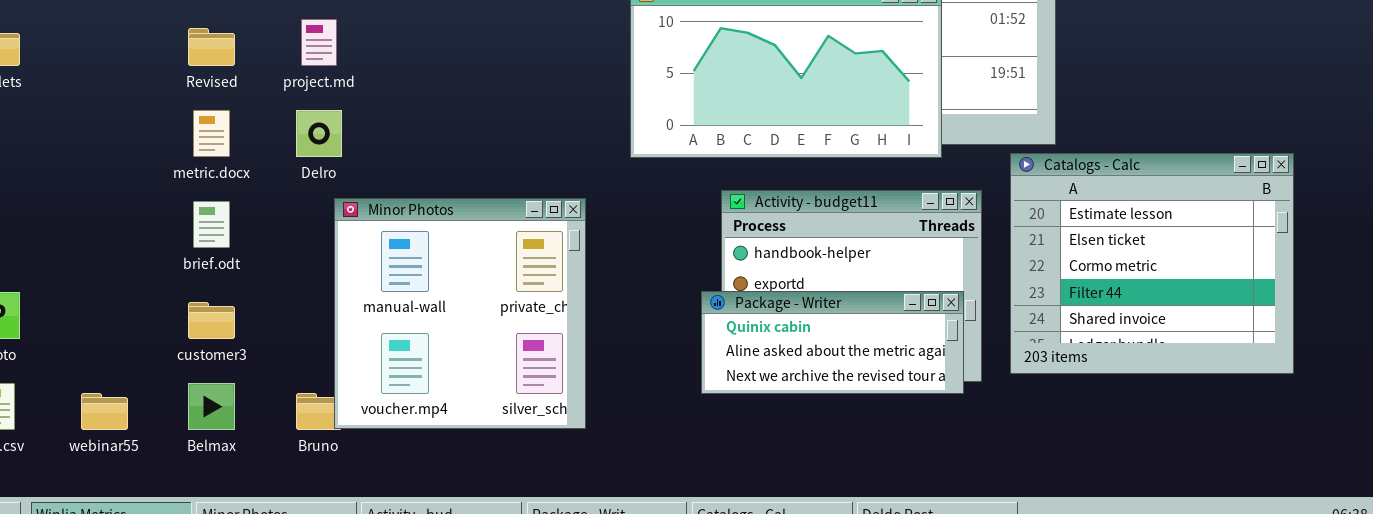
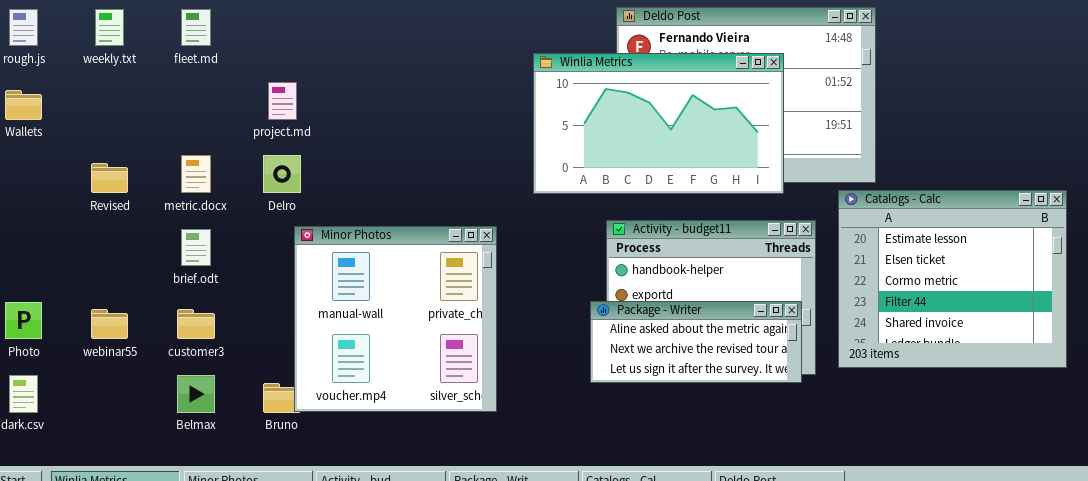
Revised: [188,28,235,66] -> [91,163,128,193], moved
Package - Writer: [701,291,964,394] -> [590,301,802,383], scrolled down 1 row
webinar55: [81,393,128,430] -> [91,309,128,339], moved

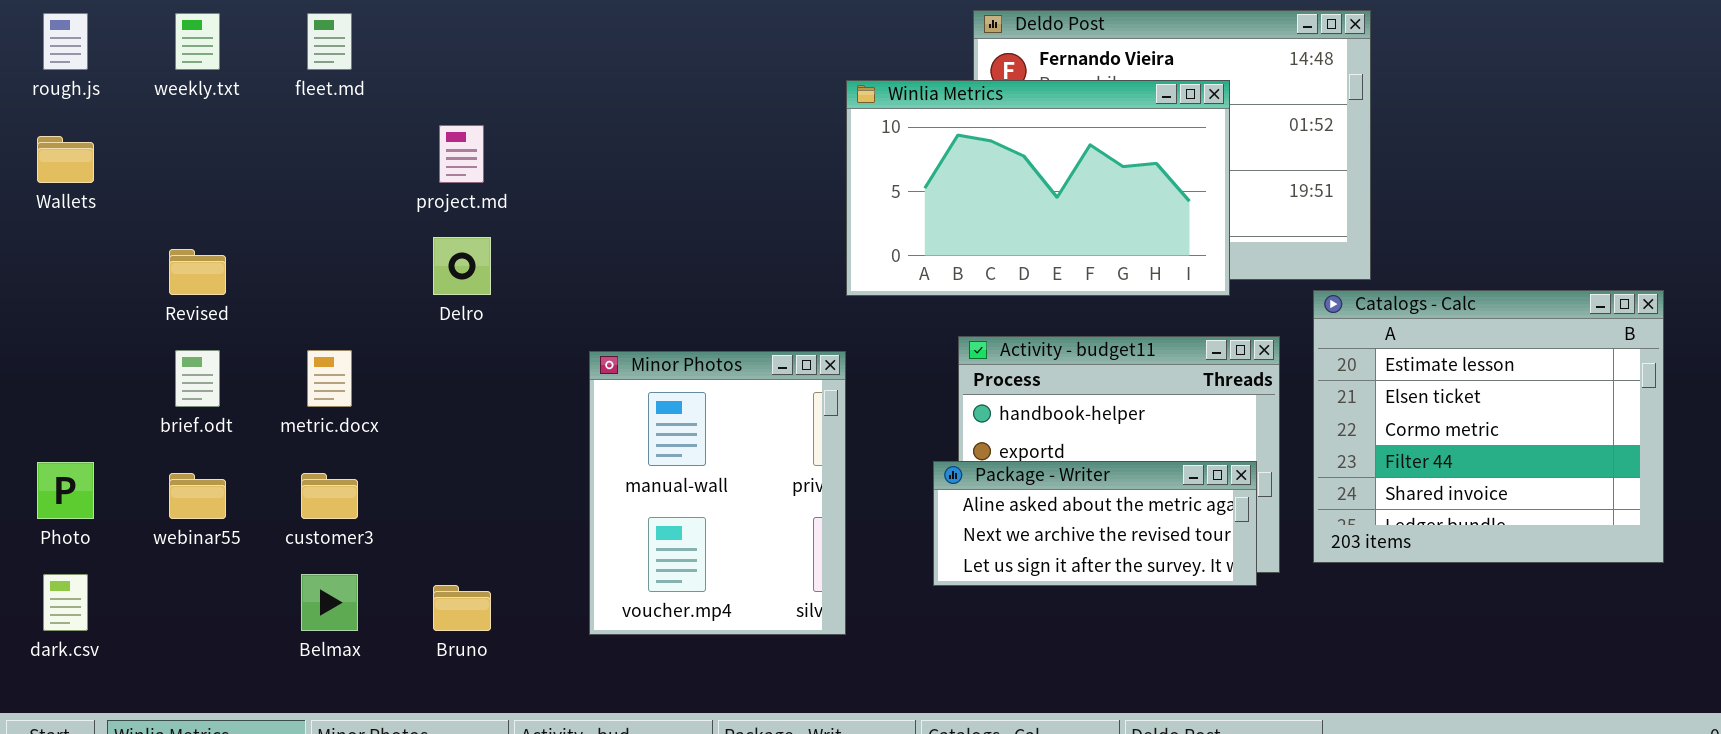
metric.docx: [181,155,211,193] -> [307,350,352,407], moved
Minor Photos: [294,226,497,412] -> [589,351,846,635], moved, resized
brief.odt: [181,229,211,266] -> [175,350,220,407], moved

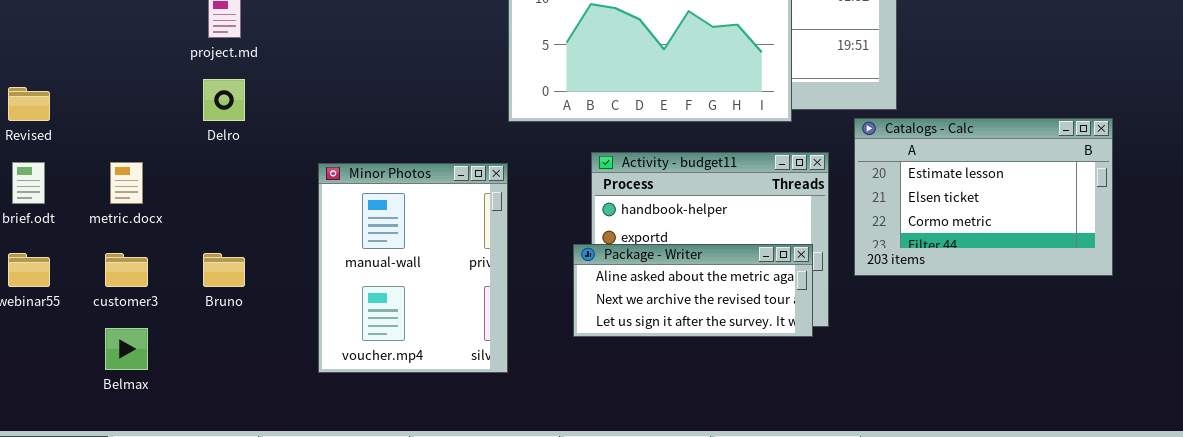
Catalogs - Calc: [1313,290,1664,563] -> [854,118,1113,276], resized
Bruno: [433,585,491,631] -> [203,253,245,287], moved

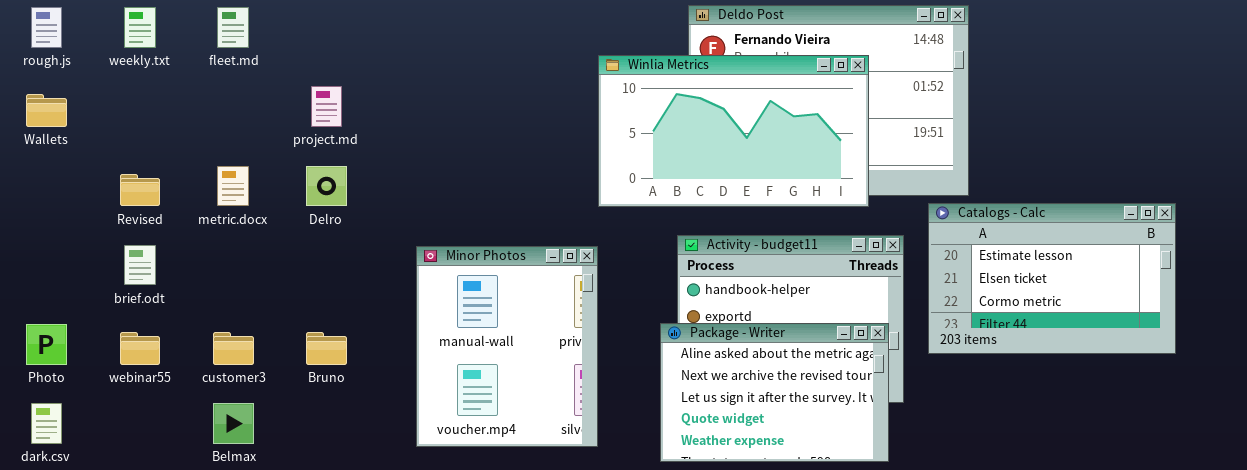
metric.docx: [110,162,143,204] -> [217,166,249,206], moved
Package - Writer: [573,244,813,337] -> [660,323,889,462], resized

